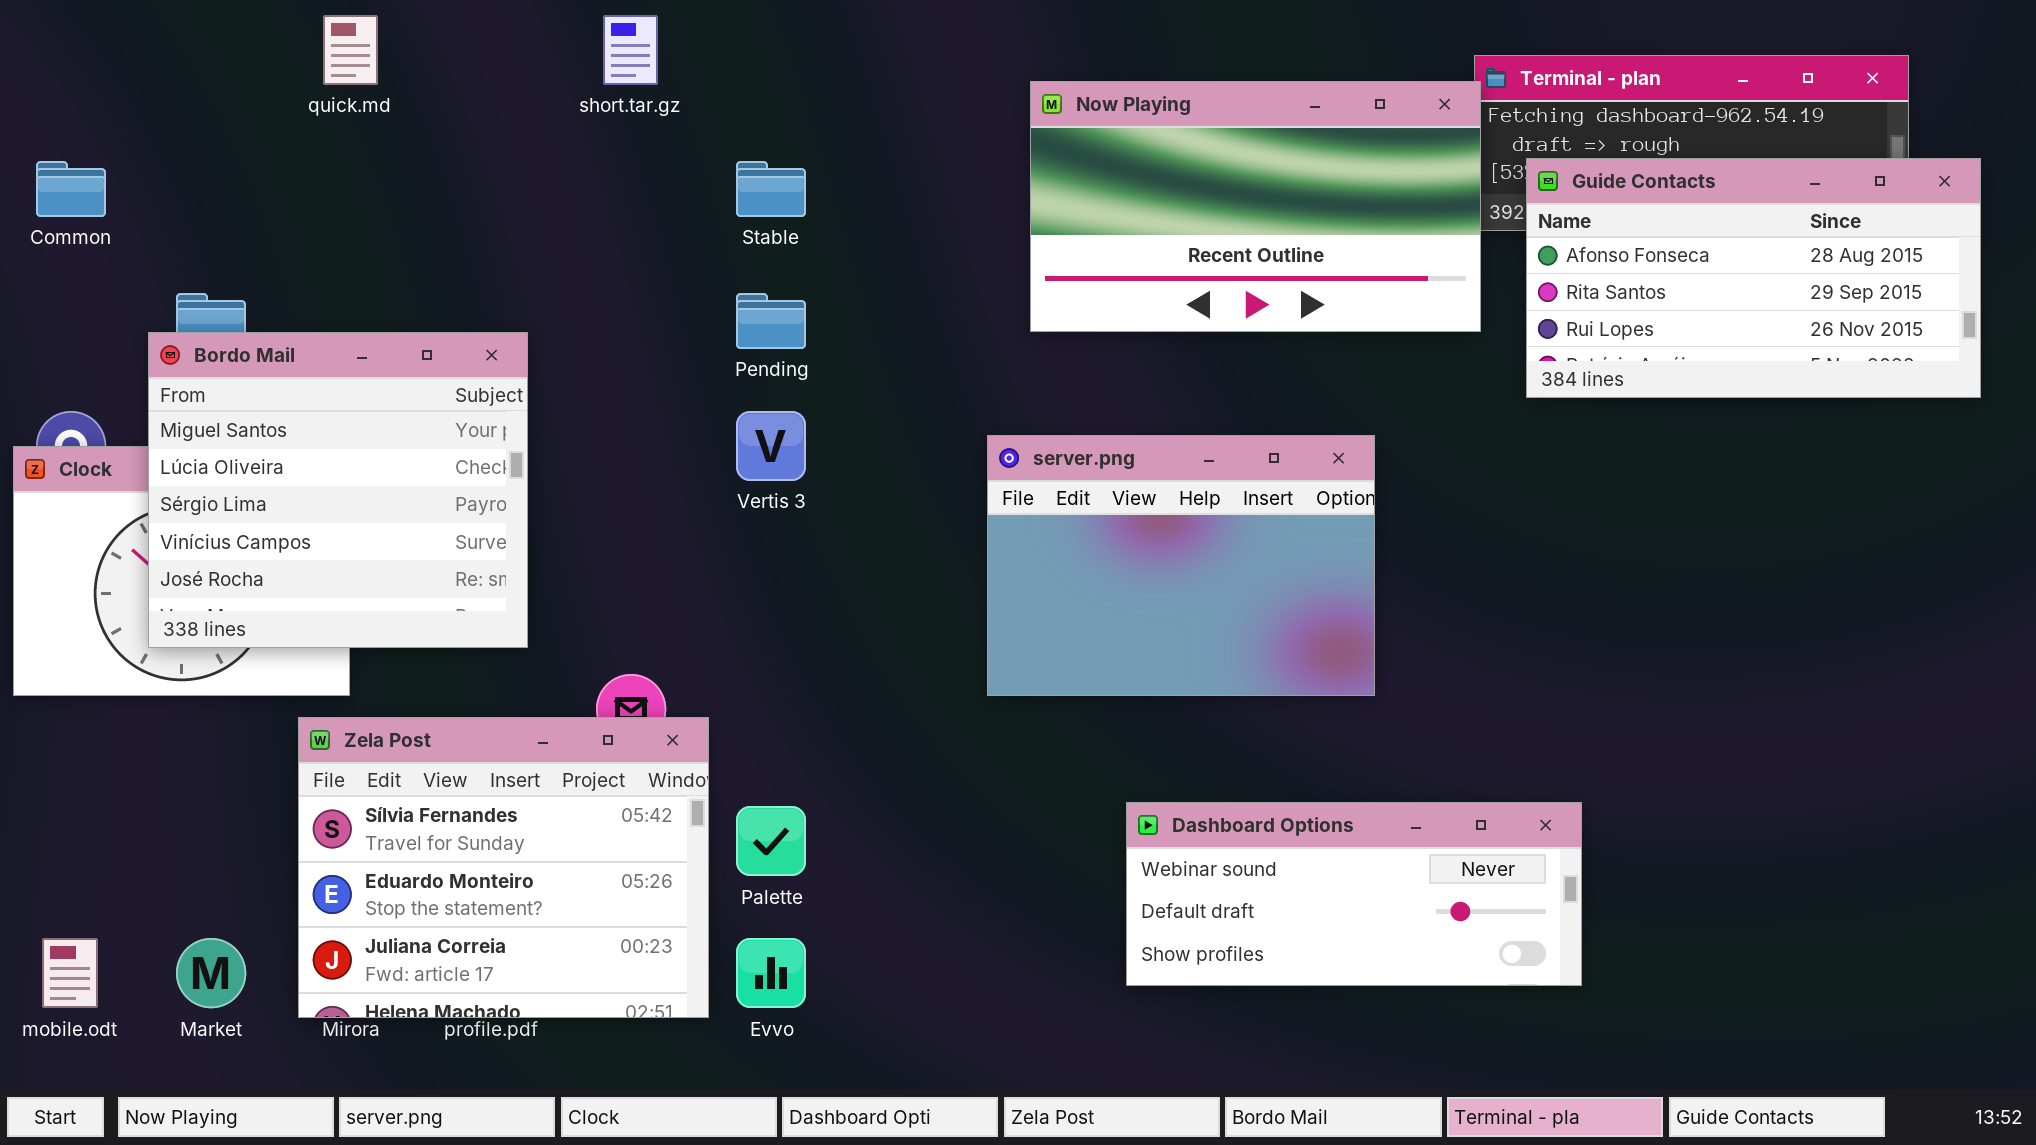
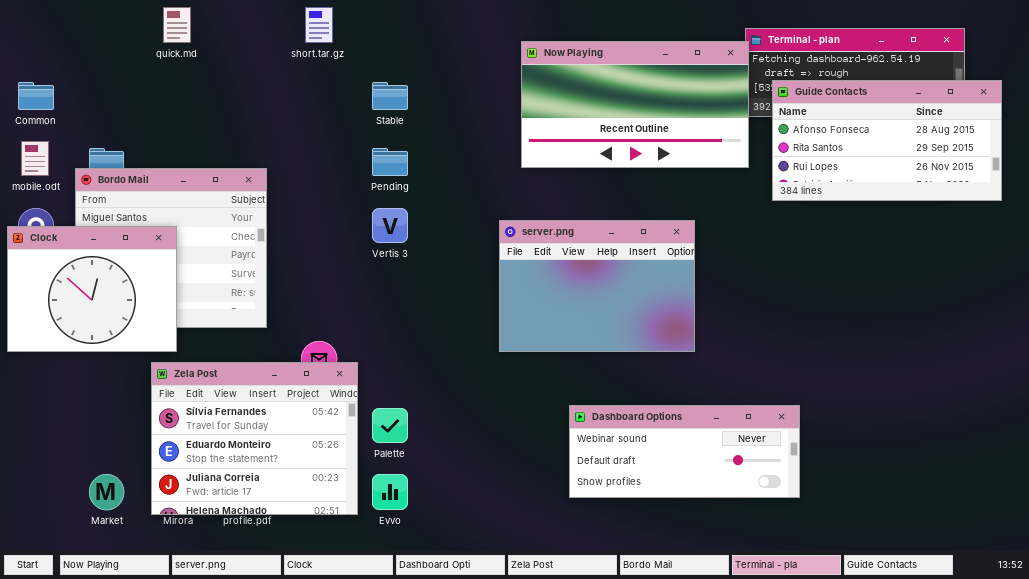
Clock: [13,446,350,696] -> [7,226,177,352], raised
mobile.odt: [42,938,98,1008] -> [21,141,49,176], moved

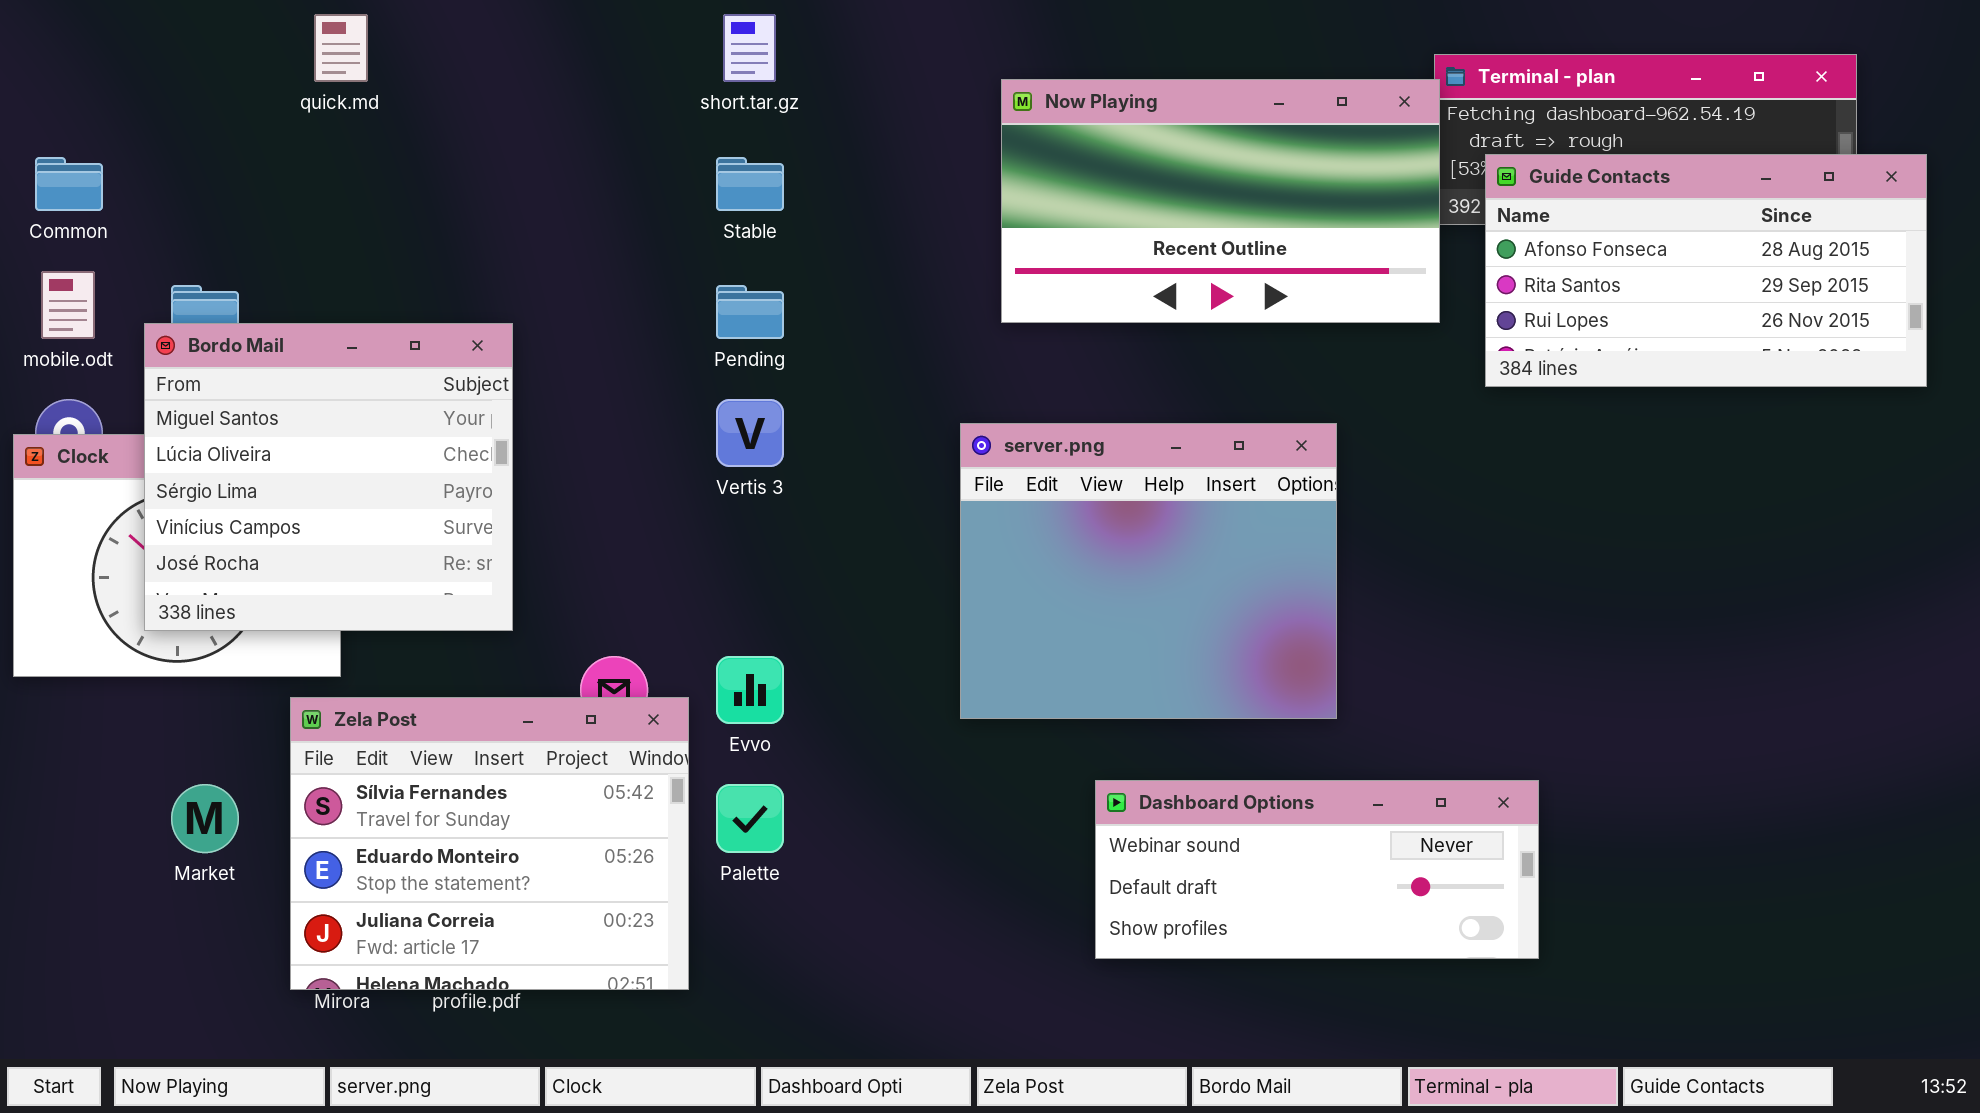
short.tar.gz: [305,7,333,43] -> [723,14,776,82], moved
Bordo Mail: [75,168,267,328] -> [144,323,513,631], raised
server.png: [499,220,695,352] -> [960,423,1337,719], resized
Market: [89,474,124,510] -> [171,784,239,853], moved
Evvo: [372,474,408,510] -> [716,656,784,724], moved

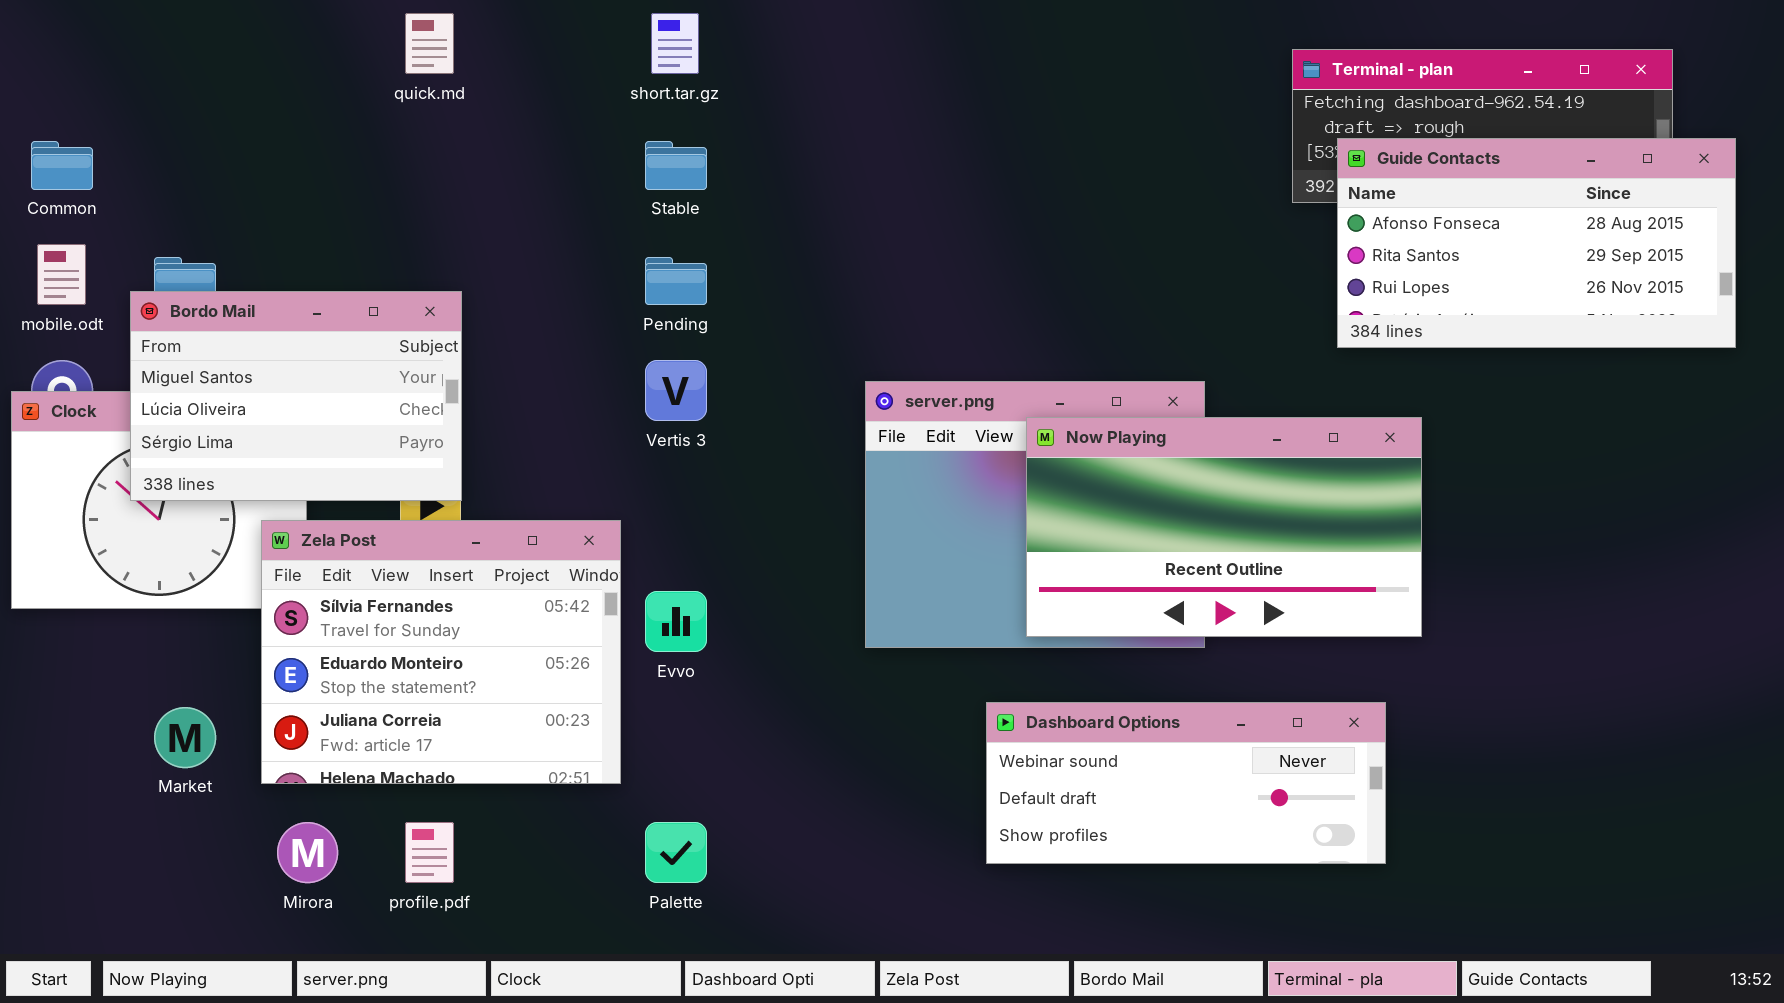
quick.md: [314,14,368,82] -> [405,13,454,74], moved
Now Playing: [1001,79,1440,323] -> [1026,417,1422,637], moved
Bordo Mail: [144,323,513,631] -> [130,291,462,501], resized
Zela Post: [290,697,689,990] -> [261,520,621,784], moved
Palette: [716,784,784,853] -> [645,822,707,883], moved

